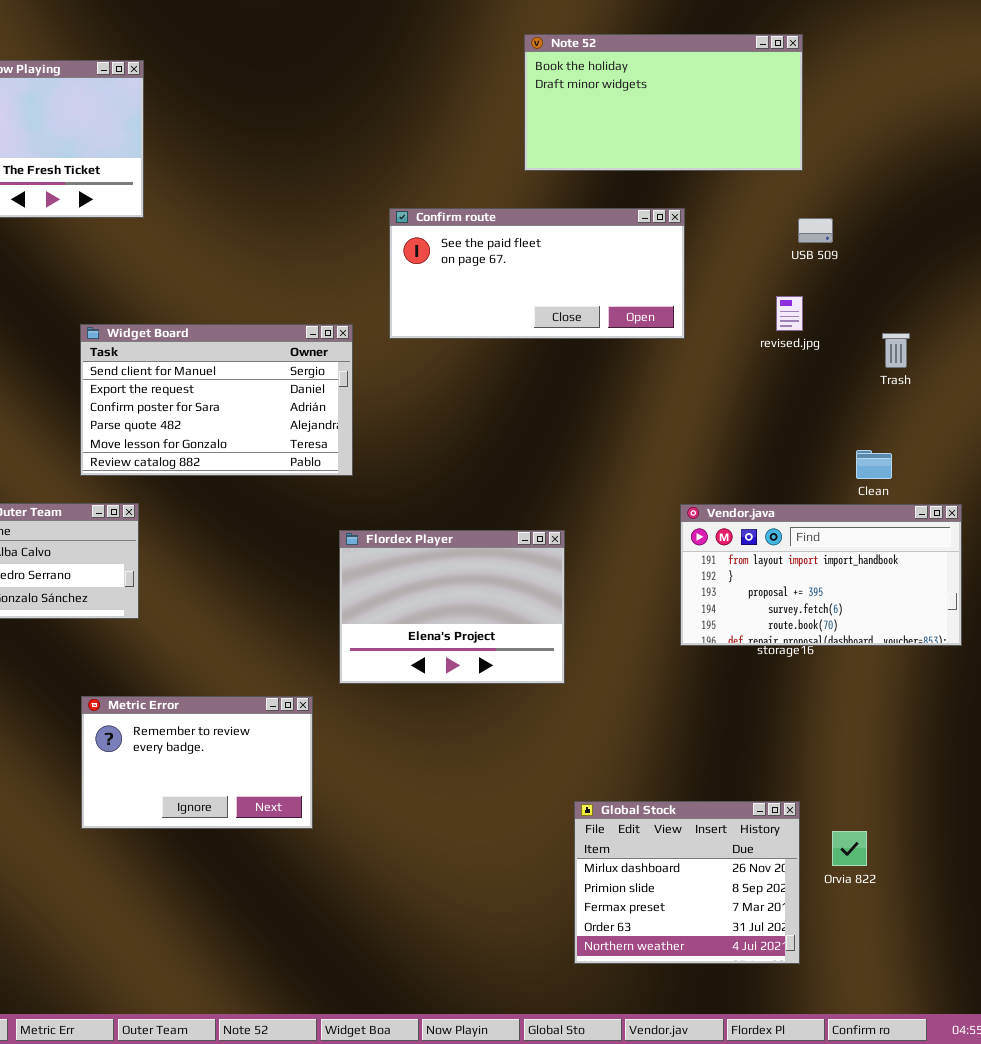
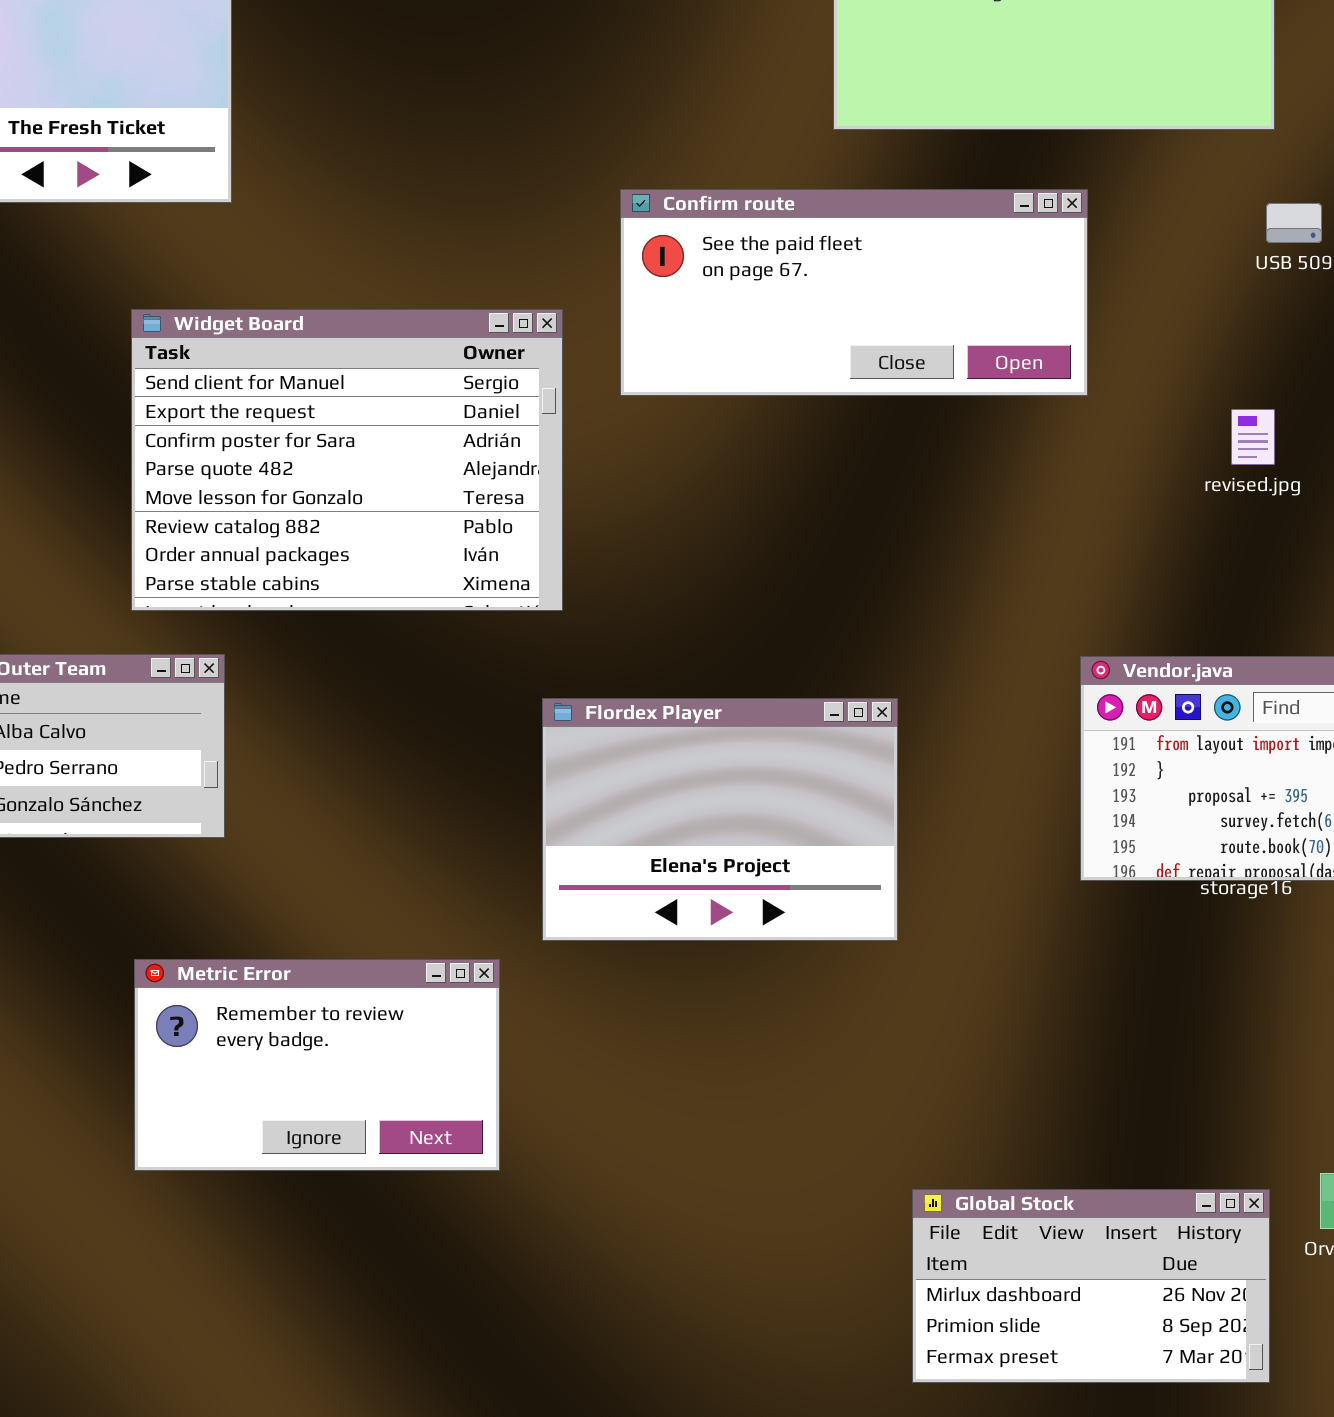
revised.jpg: [776,296,803,331] -> [1231,409,1275,465], moved
Widget Board: [80,324,353,476] -> [131,309,563,611], resized
Global Stock: [574,801,800,964] -> [912,1189,1270,1383], resized

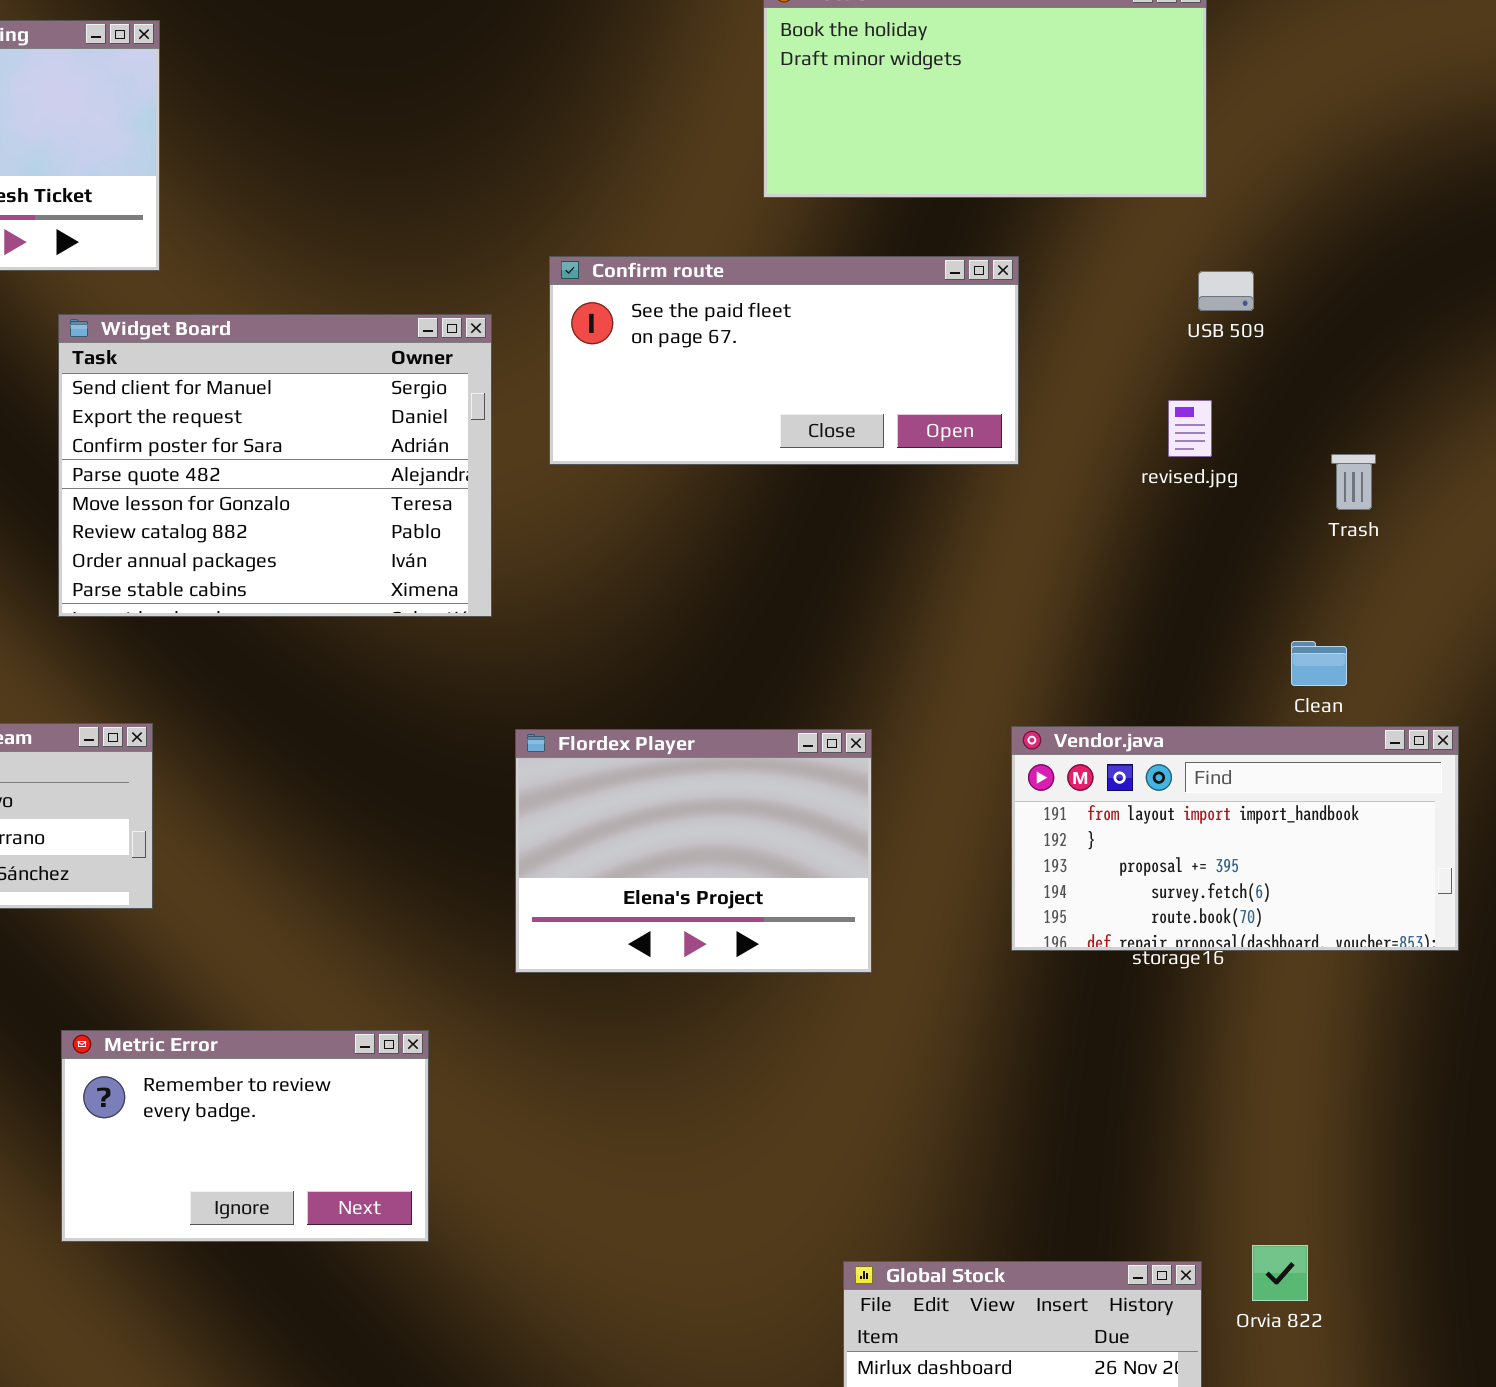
Widget Board: [131,309,563,611] -> [58,314,492,617], moved
revised.jpg: [1231,409,1275,465] -> [1168,400,1212,457], moved
Flordex Player: [542,698,898,941] -> [515,729,872,973], moved

